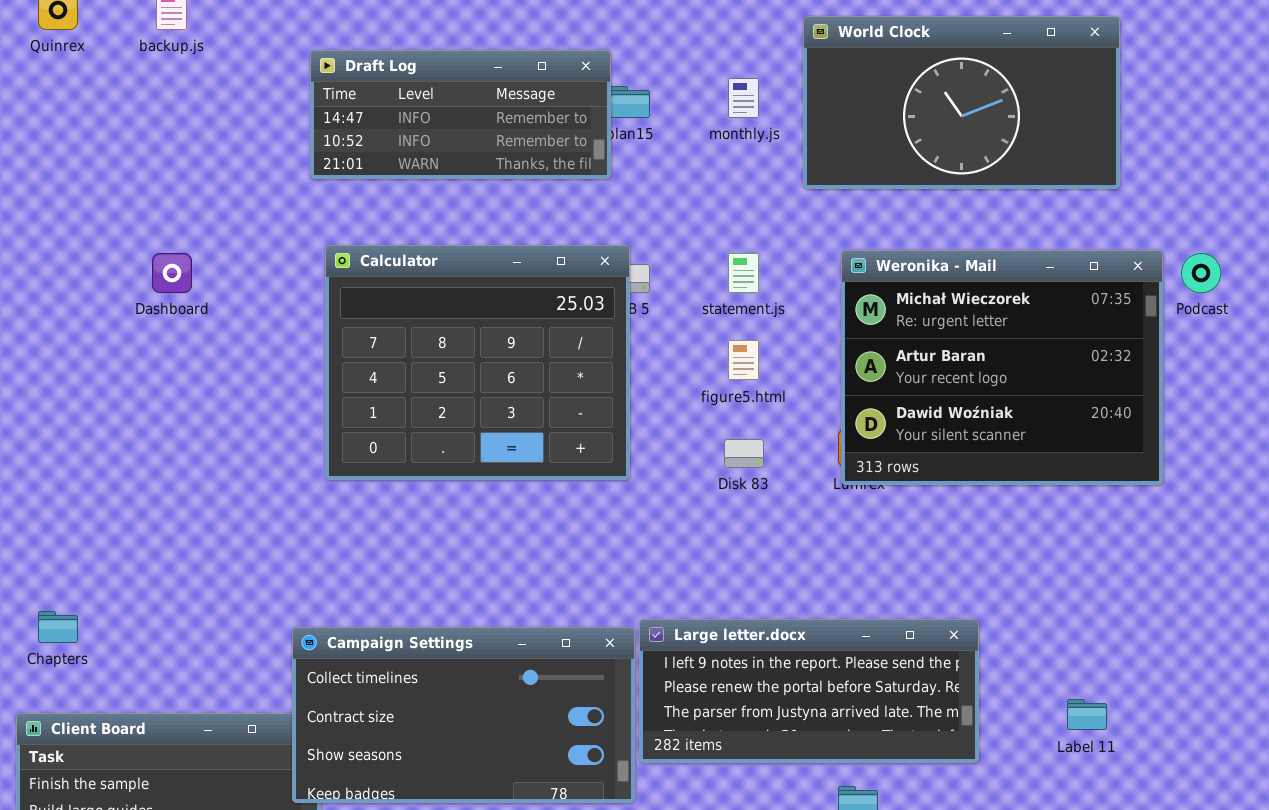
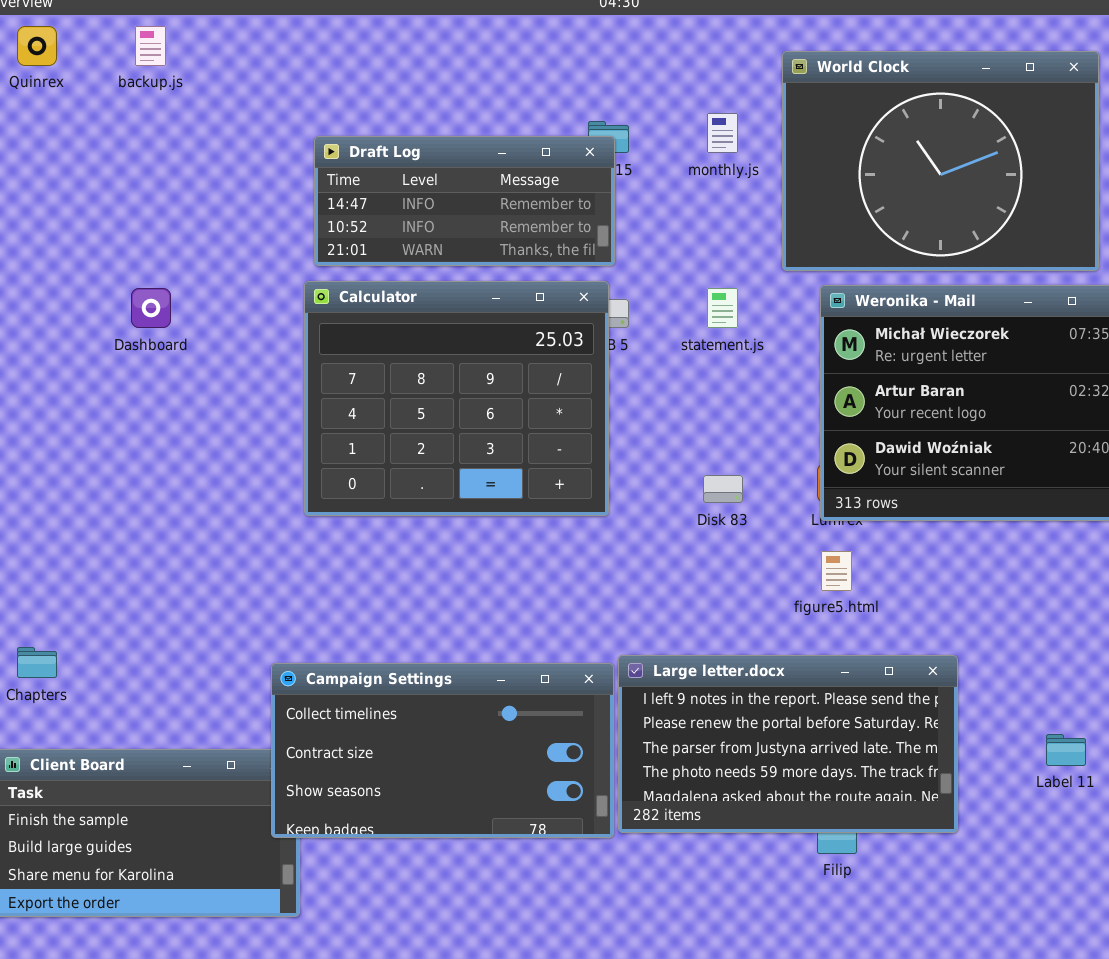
World Clock: [803,16,1120,189] -> [782,51,1099,271], resized
Draft Log: [310,50,611,179] -> [314,136,615,266], moved
figure5.html: [728,340,759,380] -> [821,551,852,591], moved
Large letter.docx: [639,619,979,763] -> [618,655,958,833], resized

